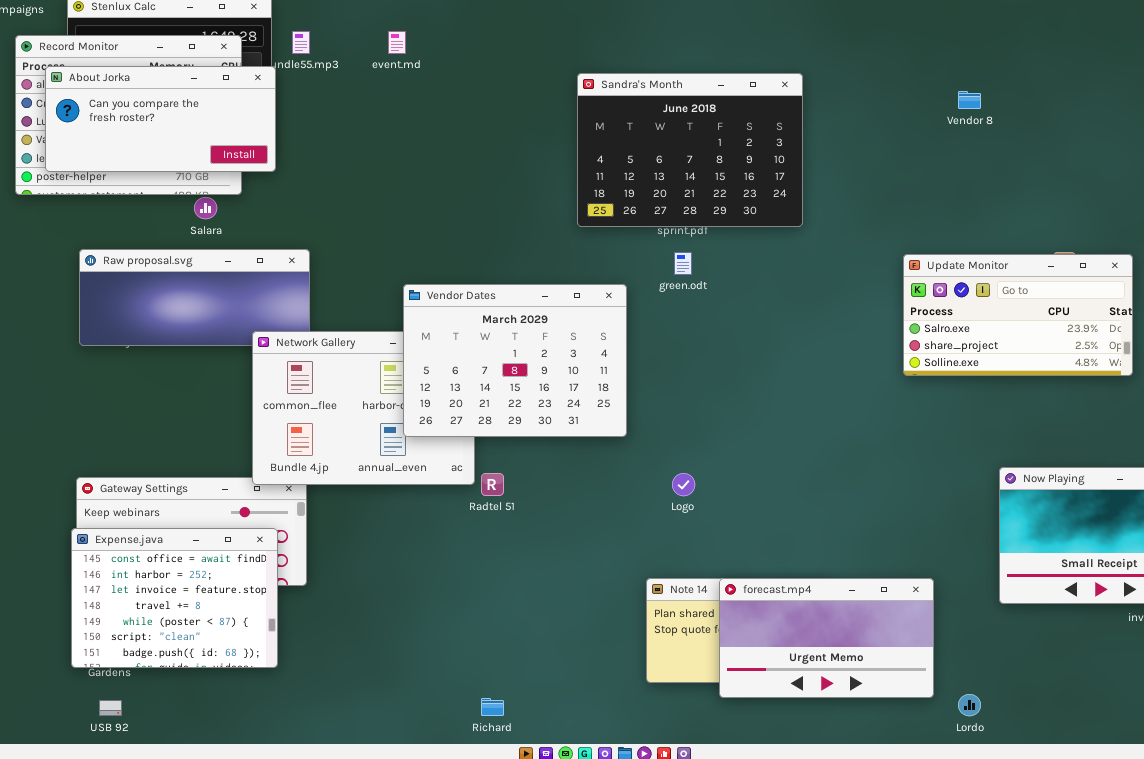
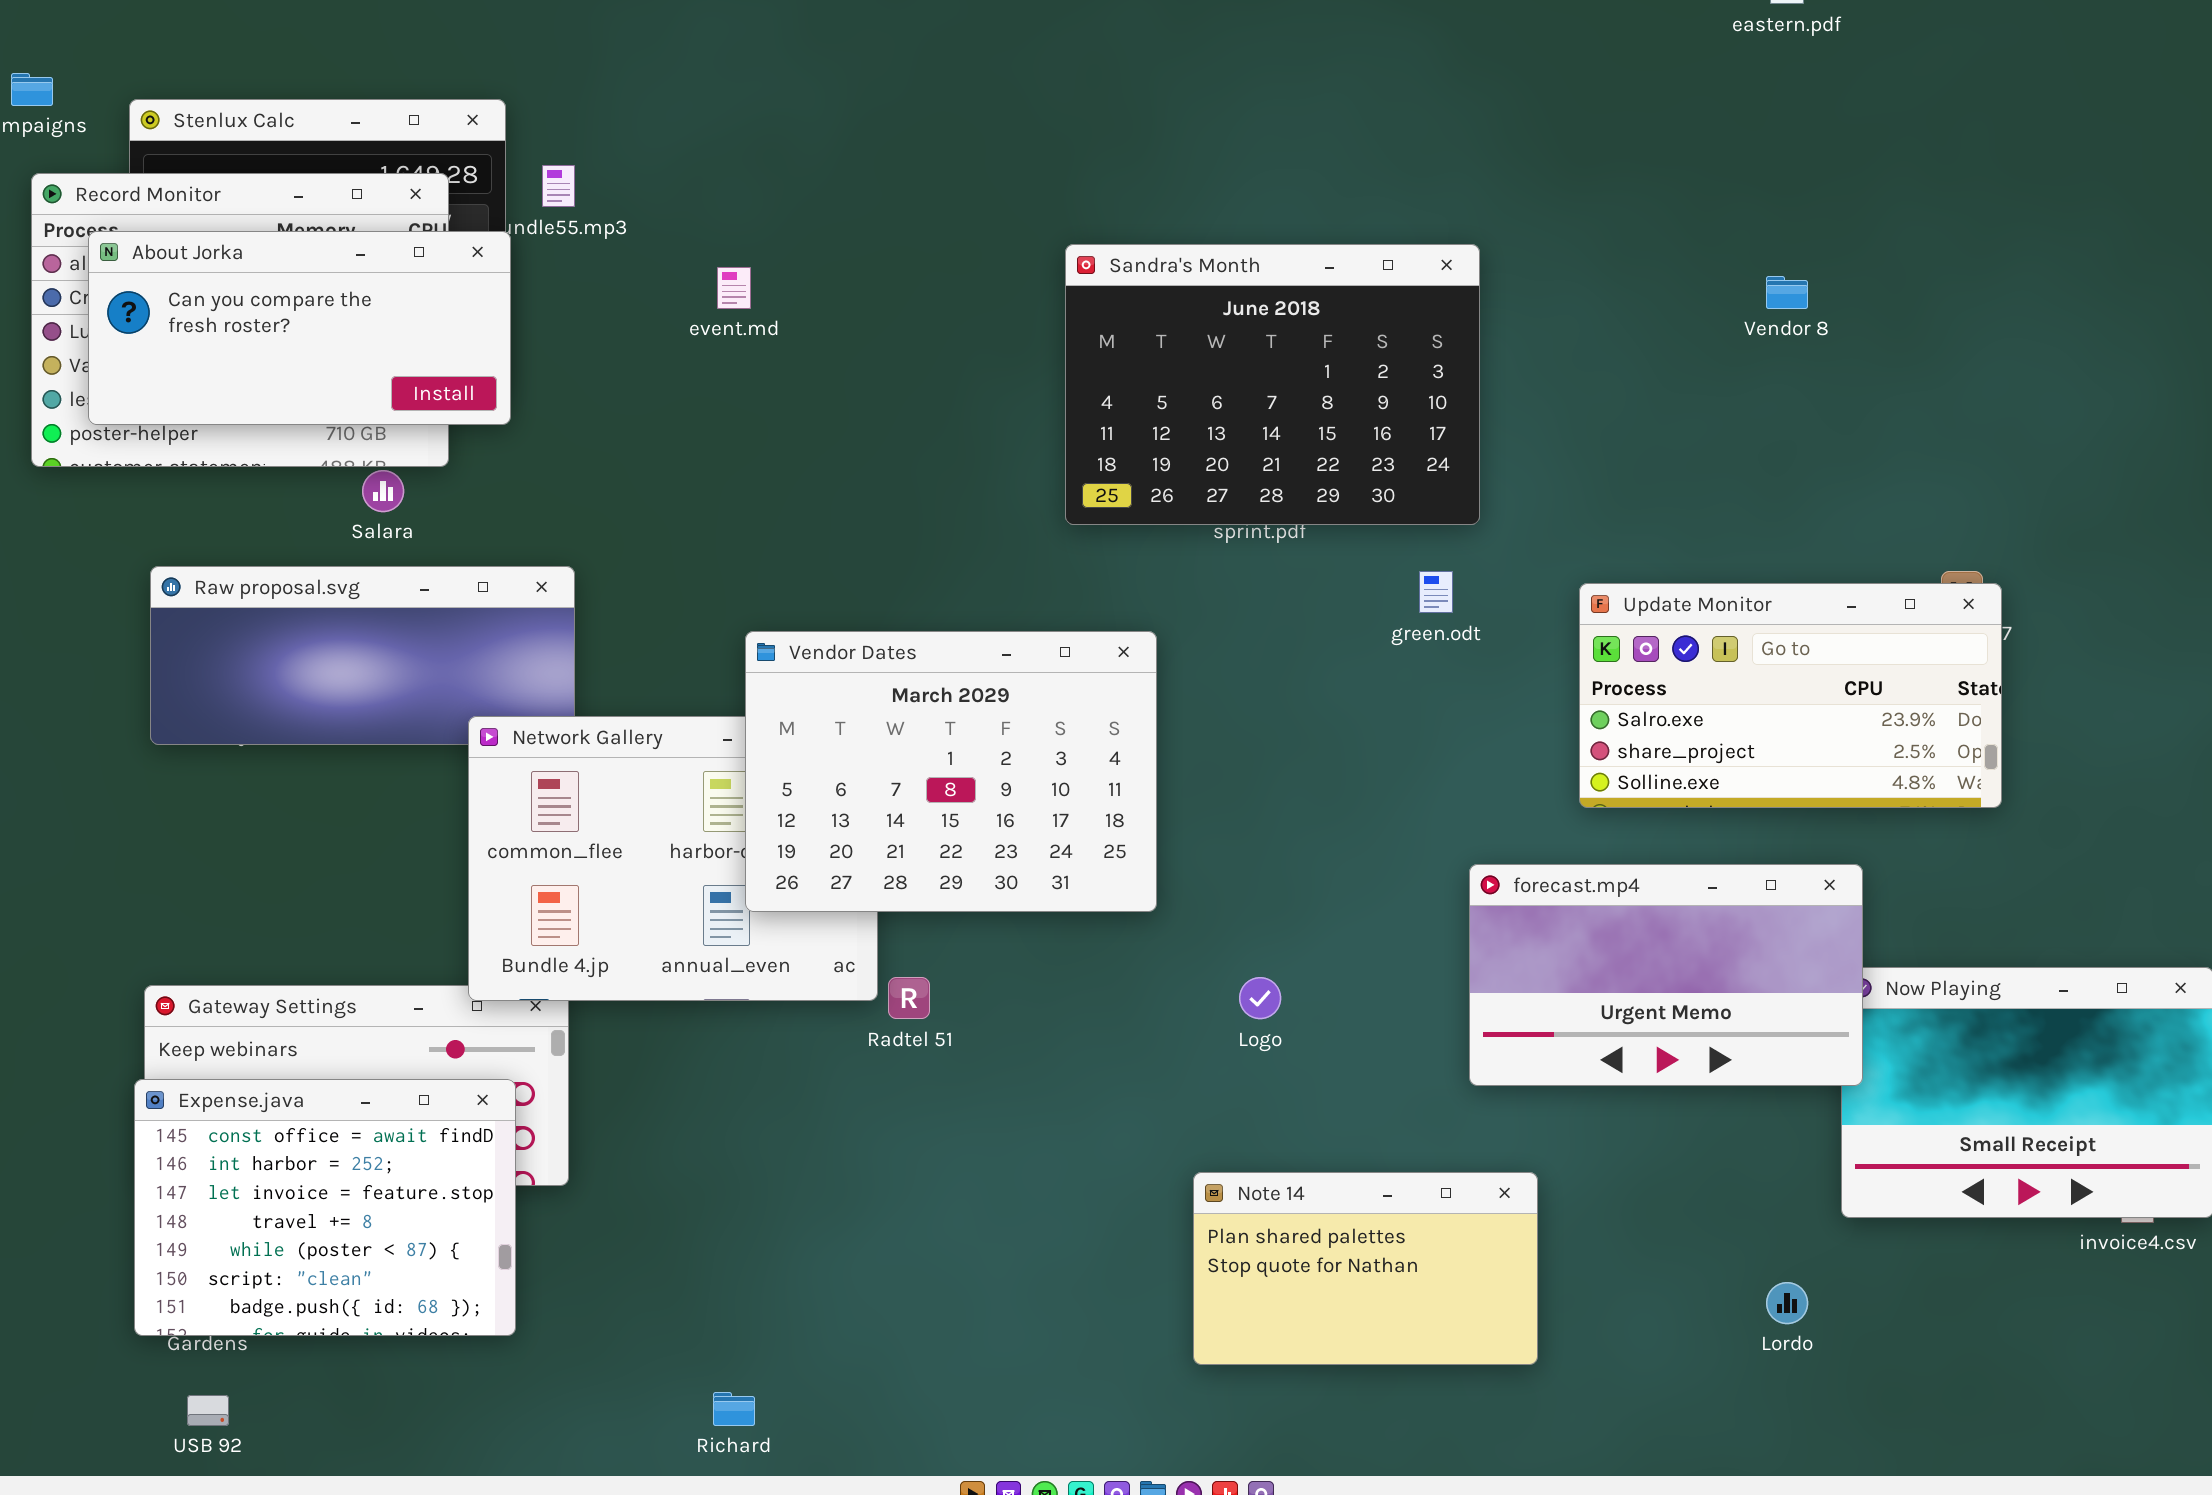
event.md: [388,31,406,54] -> [717,267,751,309], moved
green.odt: [674,252,692,275] -> [1419,571,1453,613], moved
Update Monitor: [903,254,1133,376] -> [1579,583,2002,808], moved
forecast.mp4: [719,578,934,698] -> [1469,864,1863,1086], moved
Lordo: [958,694,981,716] -> [1766,1282,1808,1324], moved
Richard: [481,698,504,716] -> [713,1392,755,1426], moved

